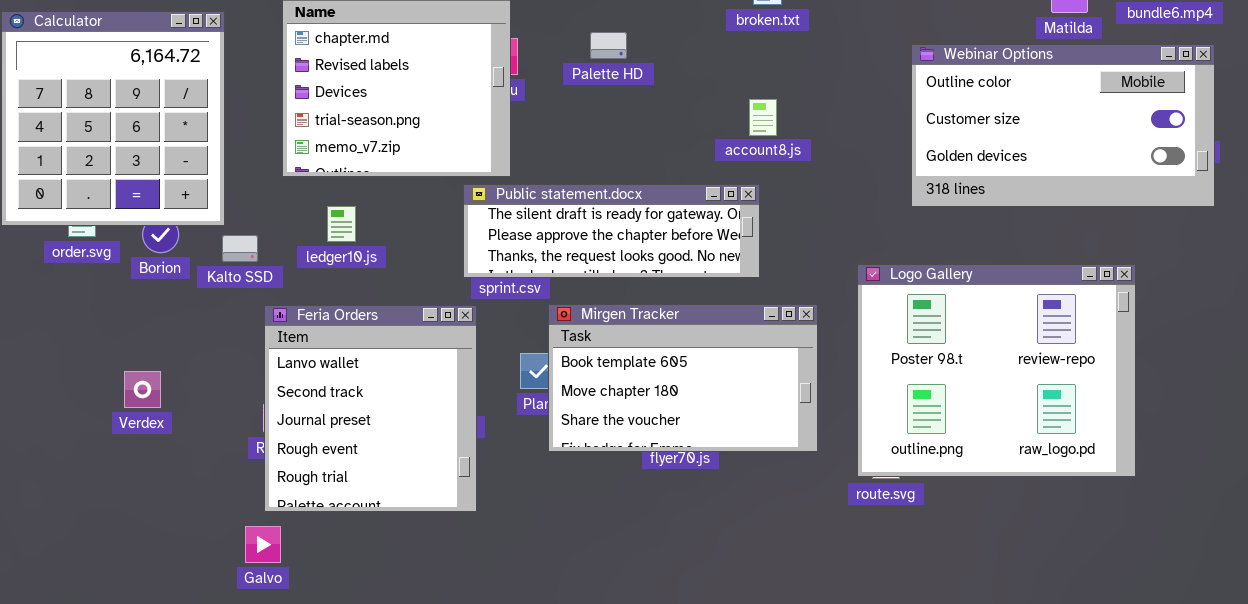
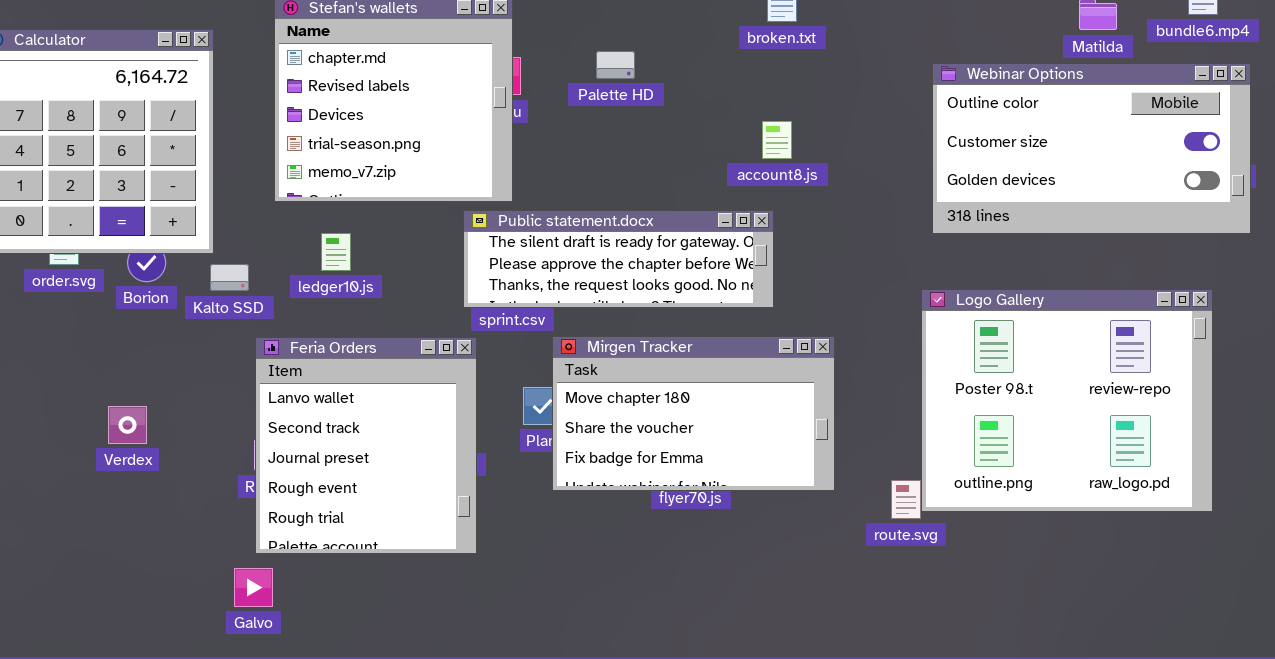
Logo Gallery: [857,264,1136,477] -> [921,289,1213,512], moved
Mirgen Tracker: [548,304,818,452] -> [552,336,835,491], scrolled down 1 row

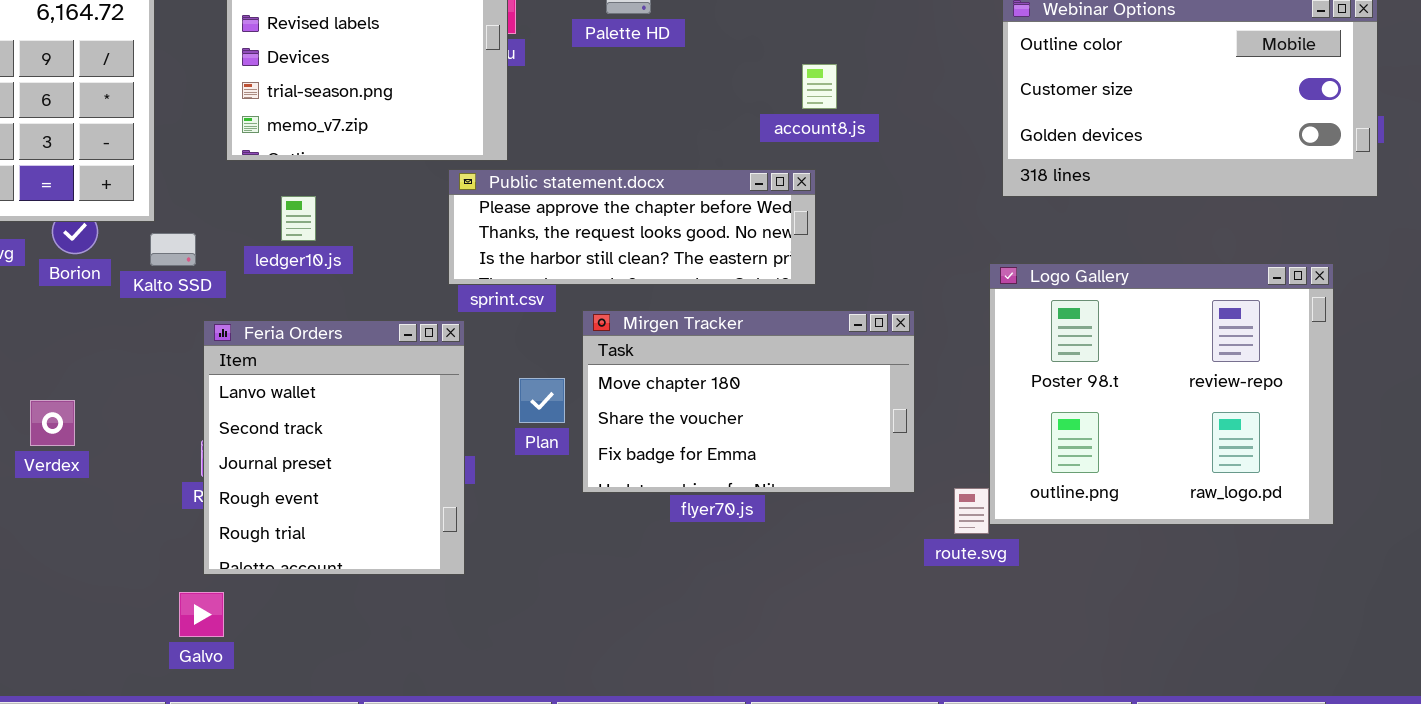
Public statement.docx: [463,210,774,308] -> [448,169,816,285], scrolled down 1 row
Mirgen Tracker: [552,336,835,491] -> [582,310,915,493], moved

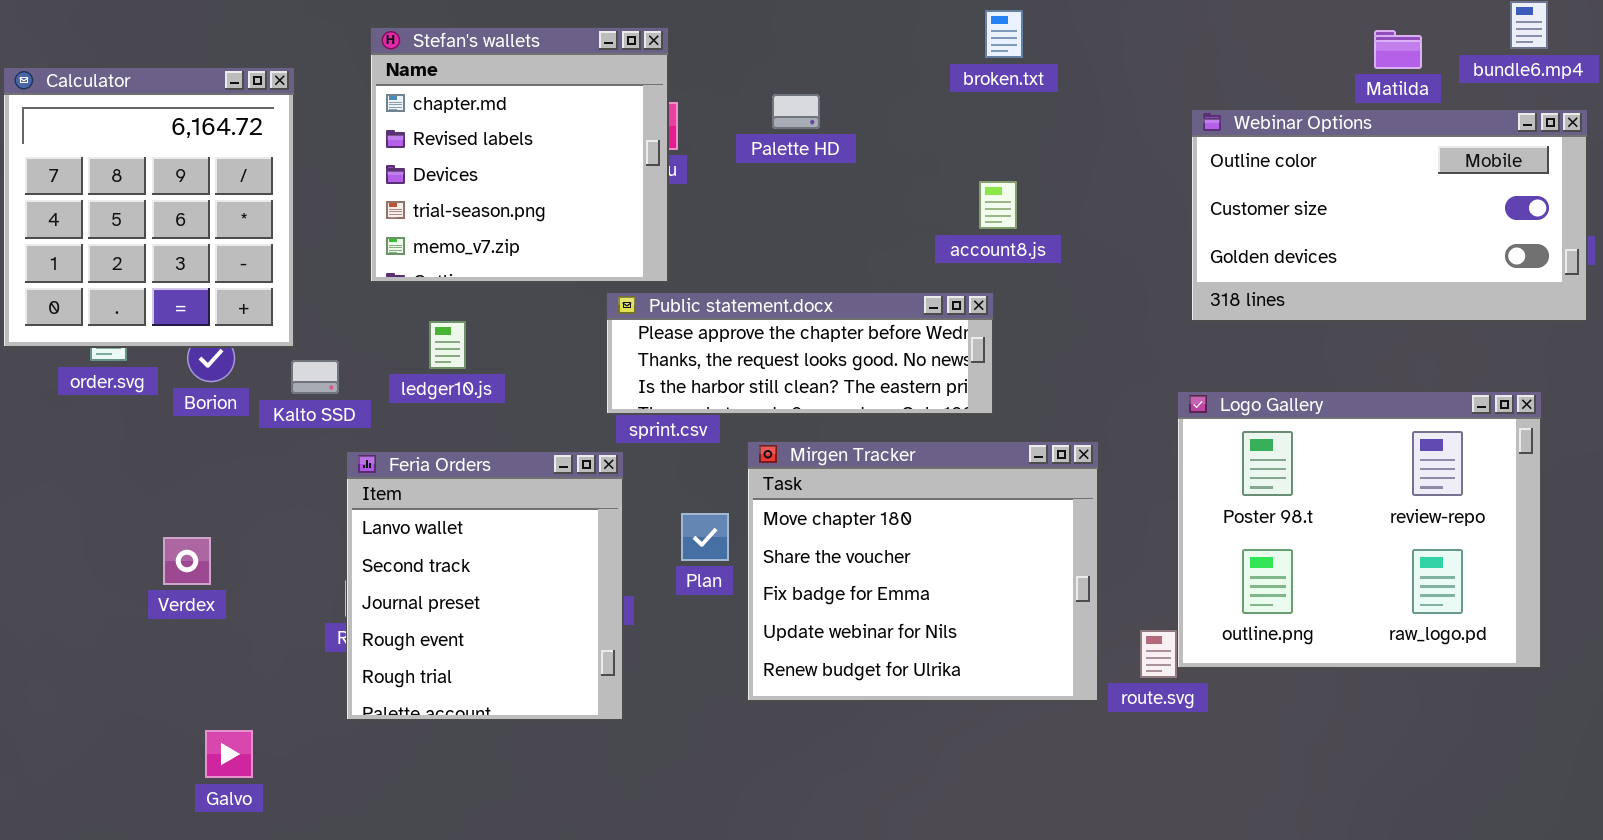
Mirgen Tracker: [582,310,915,493] -> [747,441,1099,702], resized
Galvo: [179,592,224,637] -> [205,730,253,778], moved

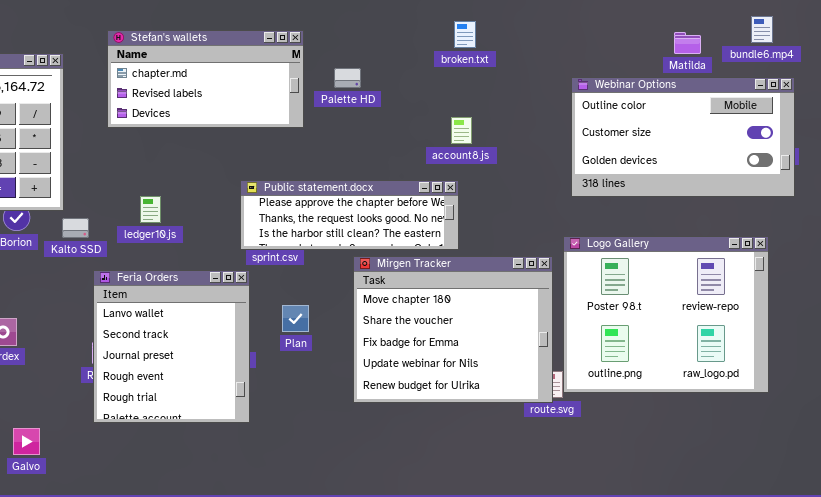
Stefan's wallets: [370,27,669,283] -> [107,30,304,128], resized
Mirgen Tracker: [747,441,1099,702] -> [353,256,553,403], moved

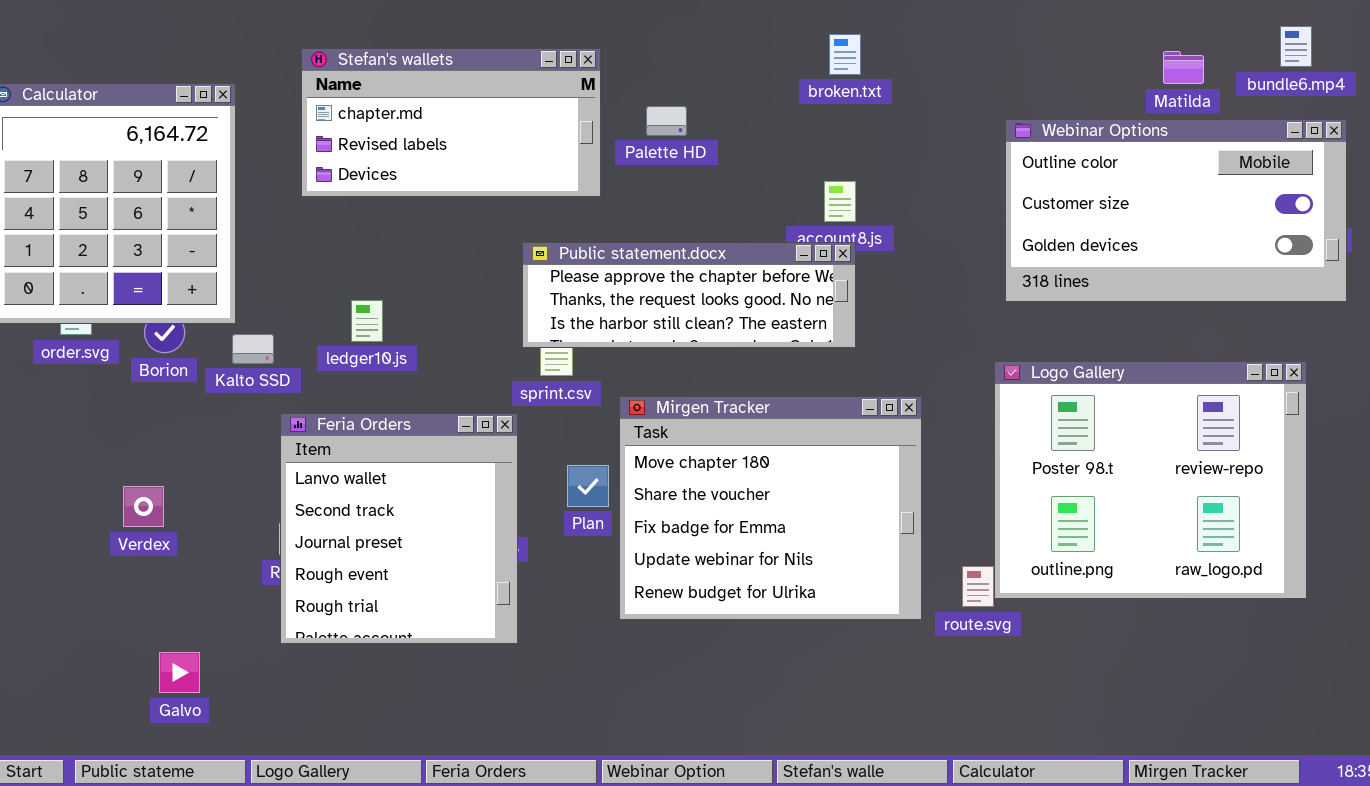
Public statement.docx: [240,180,459,250] -> [522,242,856,348], moved
Mirgen Tracker: [353,256,553,403] -> [619,396,922,620], moved

